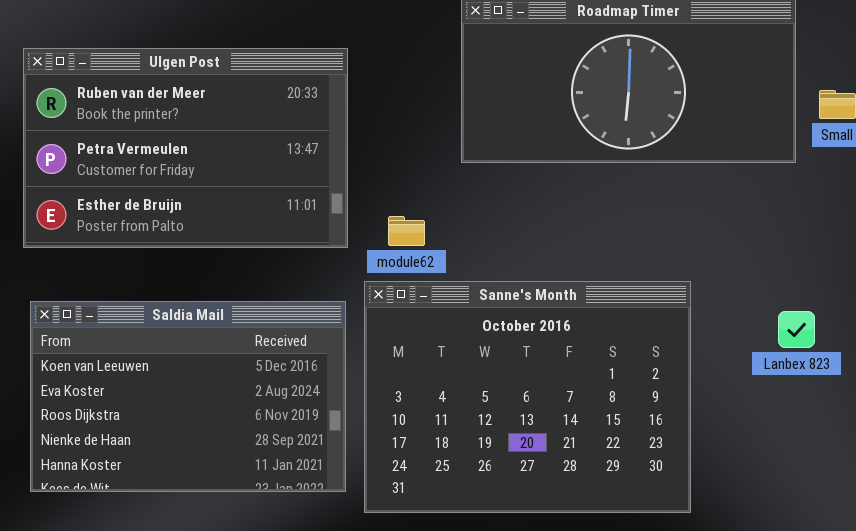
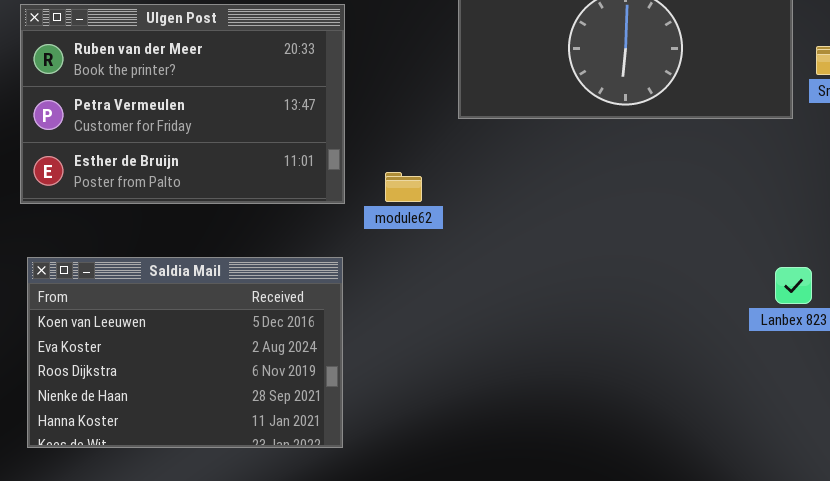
Sanne's Month: [364,281,691,513] -> none, closed

